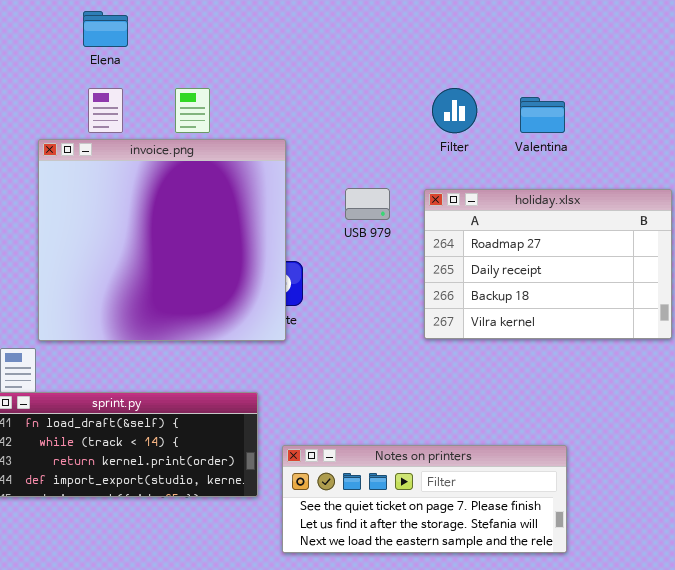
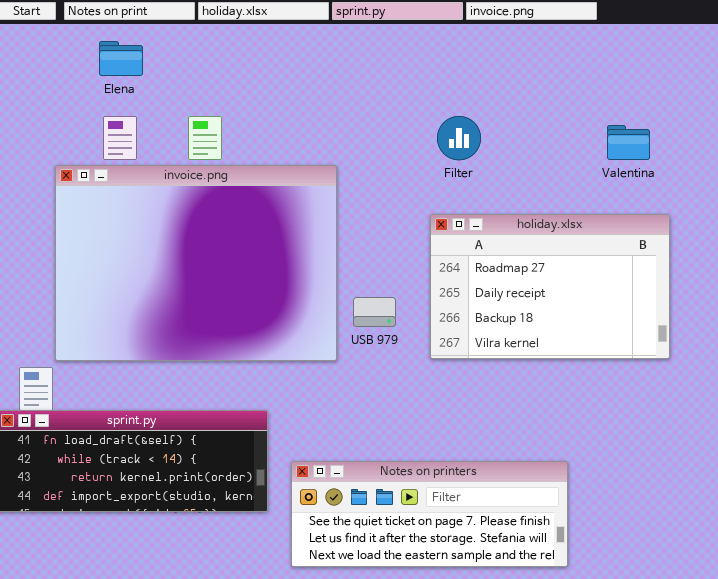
Valentina: [520,97,565,133] -> [607,125,650,160], moved
invoice.png: [38,139,286,341] -> [55,165,337,361], resized
USB 979: [345,188,390,220] -> [353,297,396,327], moved

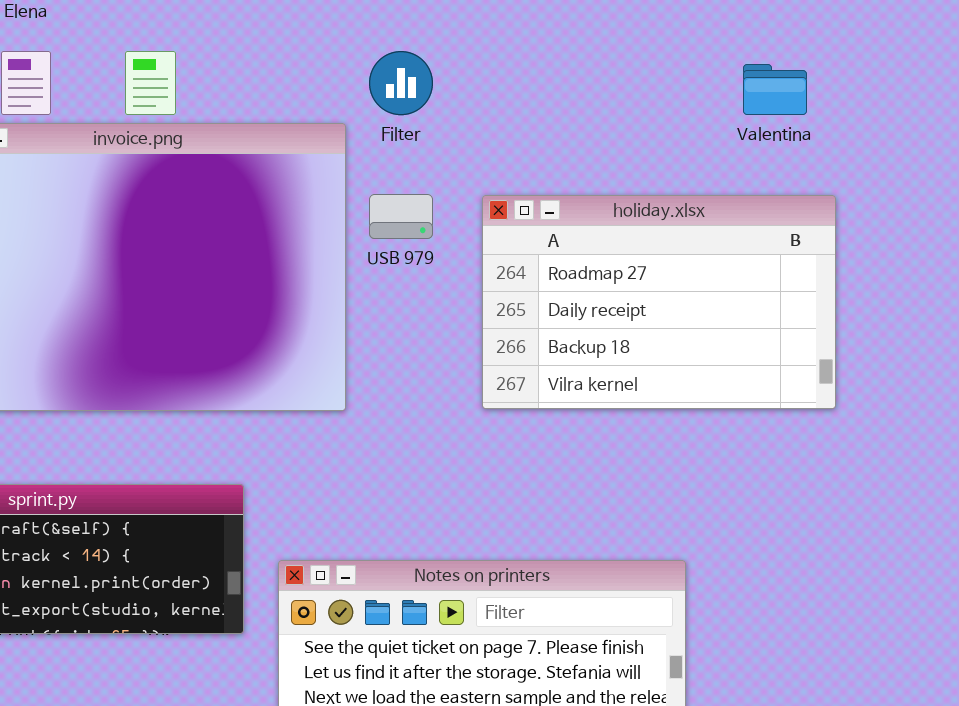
Filter: [437,116,481,160] -> [369,51,433,115], moved
USB 979: [353,297,396,327] -> [369,194,433,239], moved

